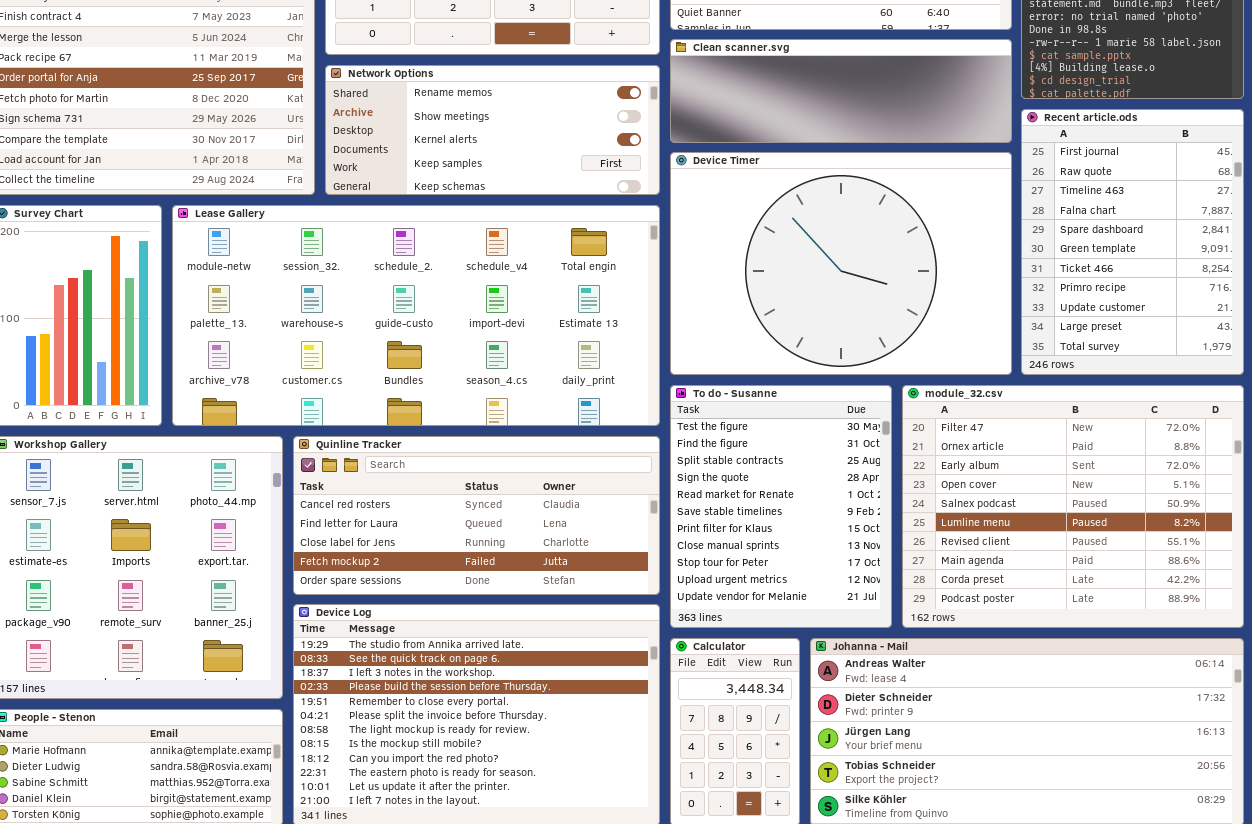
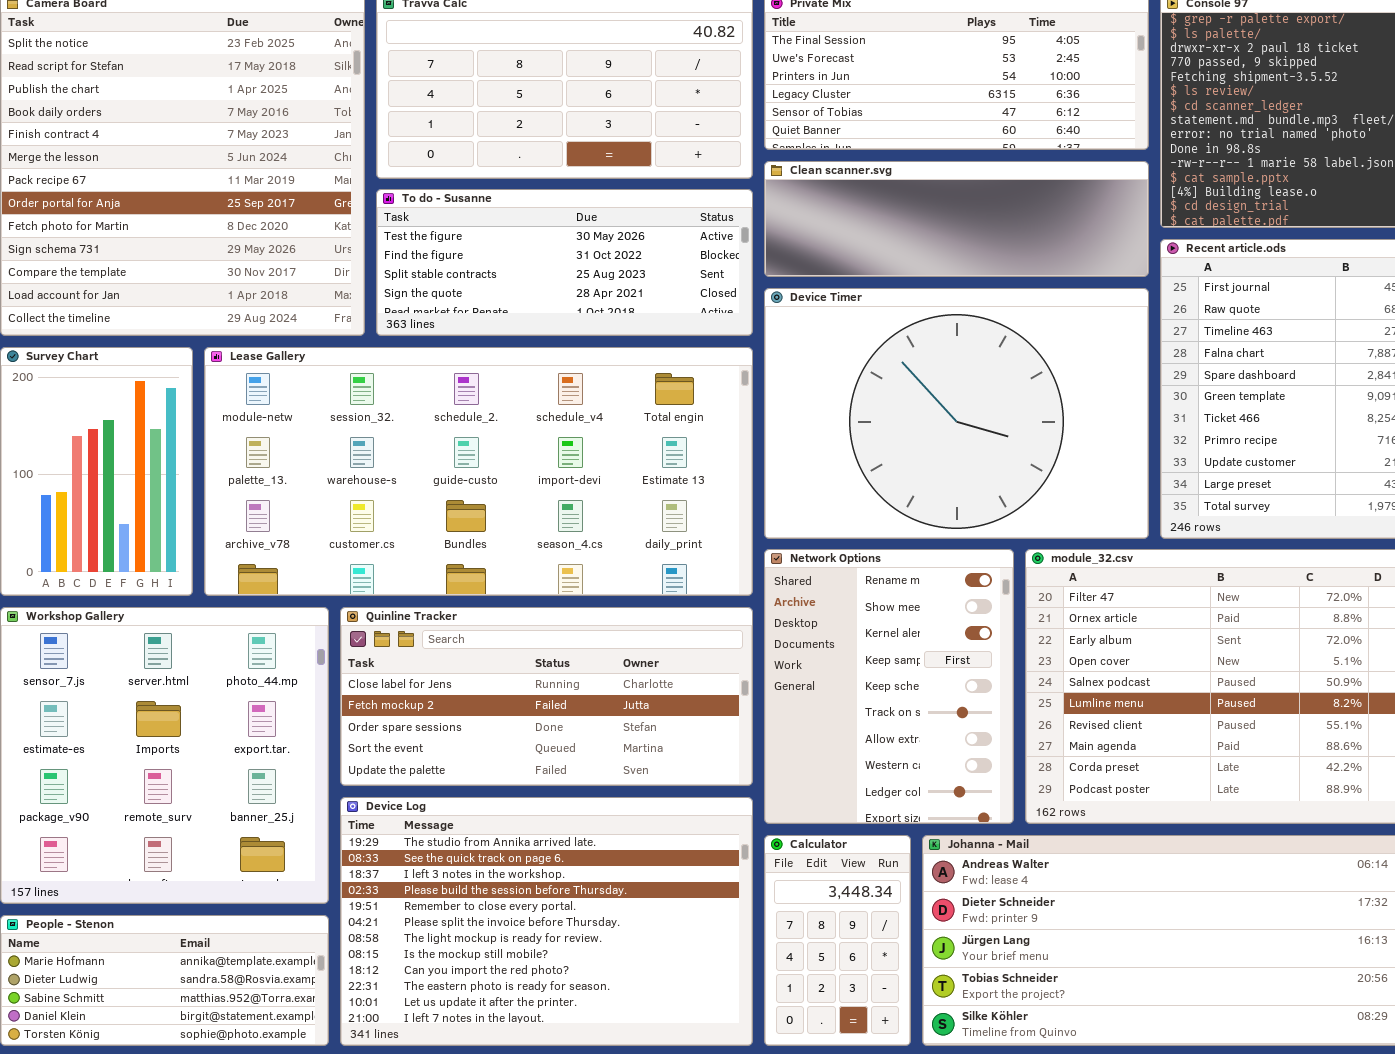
Network Options: [325,65,660,195] -> [764,549,1014,824], moved, resized
To do - Susanne: [670,385,892,628] -> [376,189,753,336], moved, resized
Quinline Tracker: [293,436,660,595] -> [340,607,753,786], scrolled down 2 rows

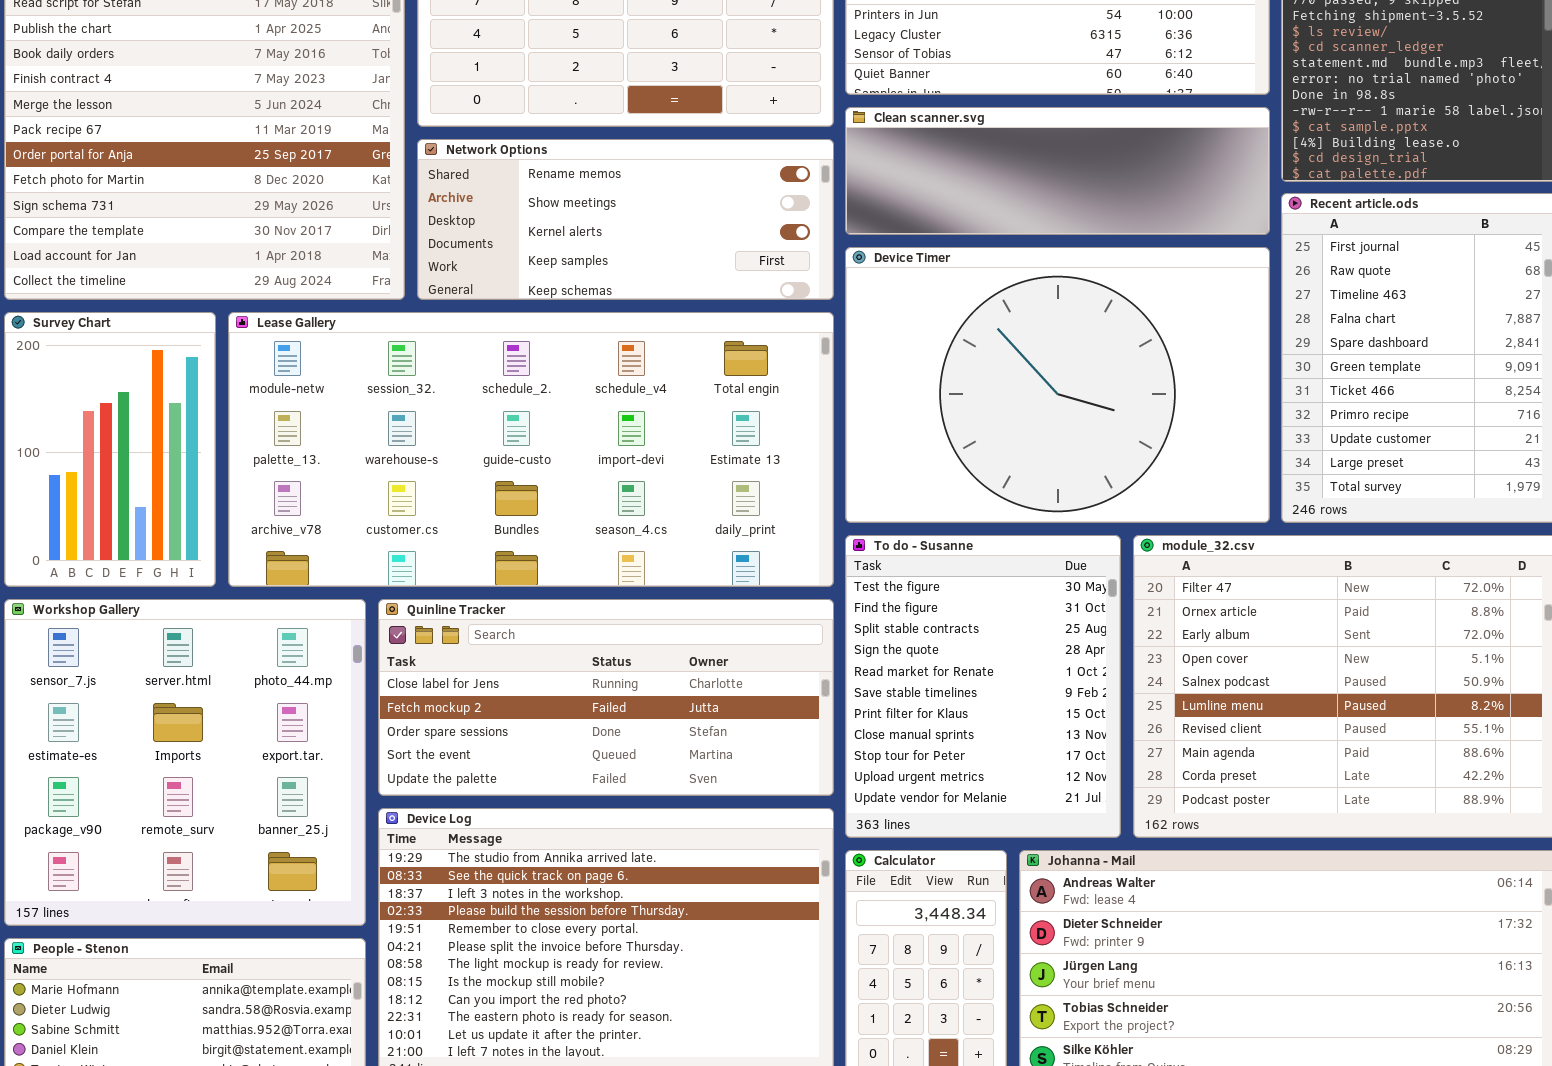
To do - Susanne: [376,189,753,336] -> [845,535,1121,838], moved, resized
Network Options: [764,549,1014,824] -> [417,139,834,300], moved, resized

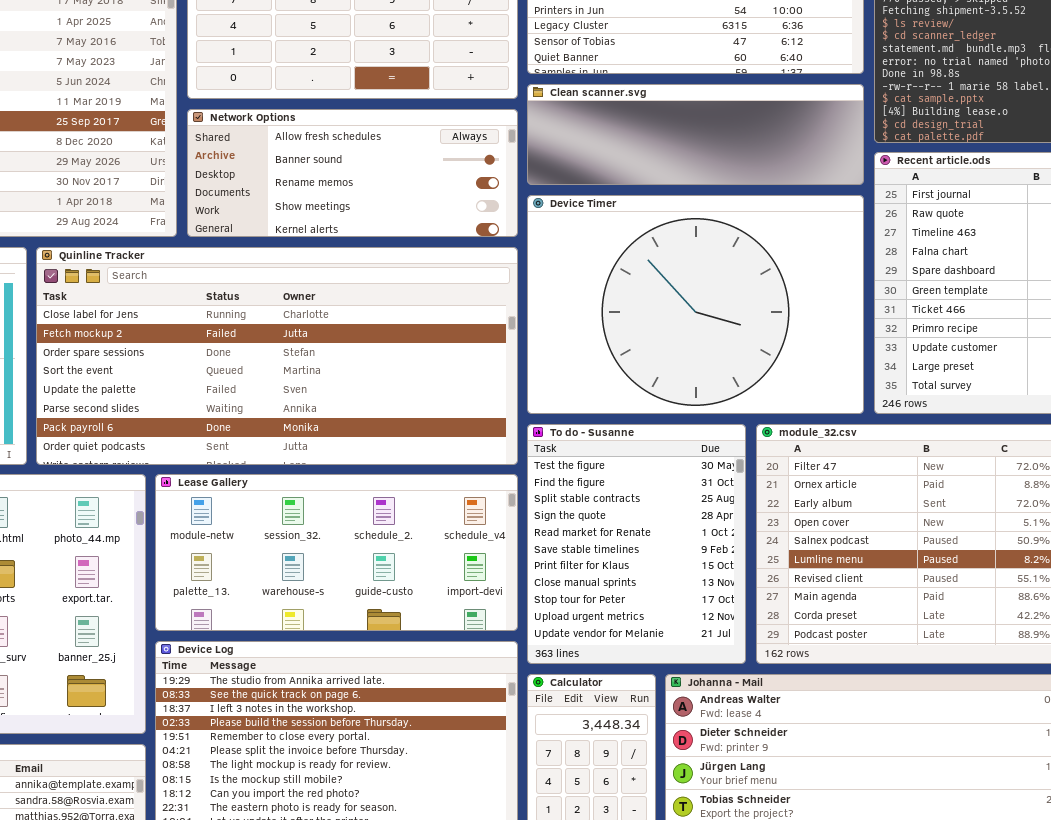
Network Options: [417,139,834,300] -> [187,109,518,237], scrolled up 2 rows
Lease Gallery: [228,312,834,587] -> [155,474,518,631], moved, resized
Quinline Tracker: [378,599,834,796] -> [36,247,518,465], moved, resized

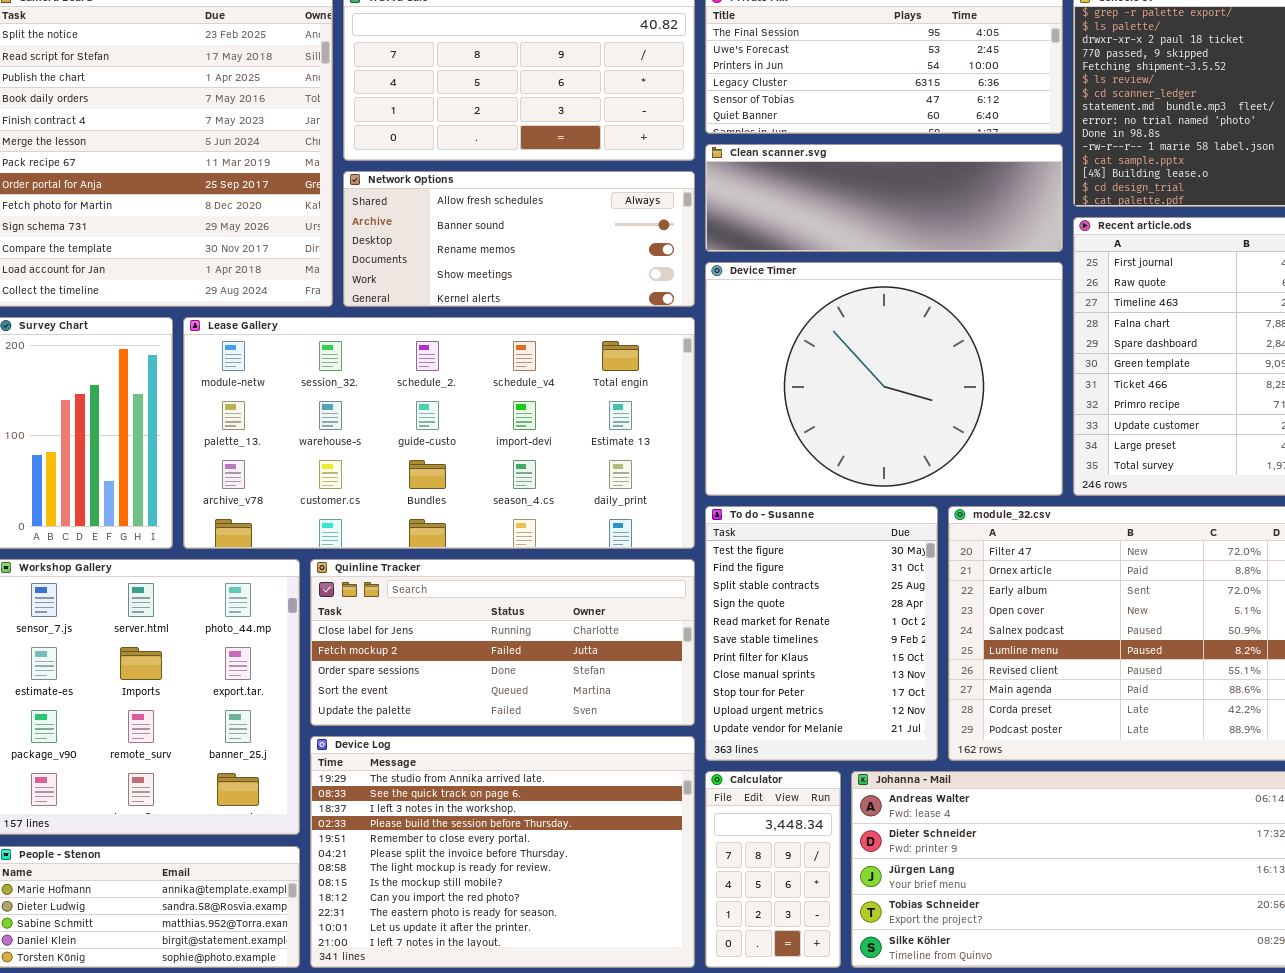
Quinline Tracker: [36,247,518,465] -> [310,559,695,726], moved, resized
Lease Gallery: [155,474,518,631] -> [183,317,695,549], moved, resized

